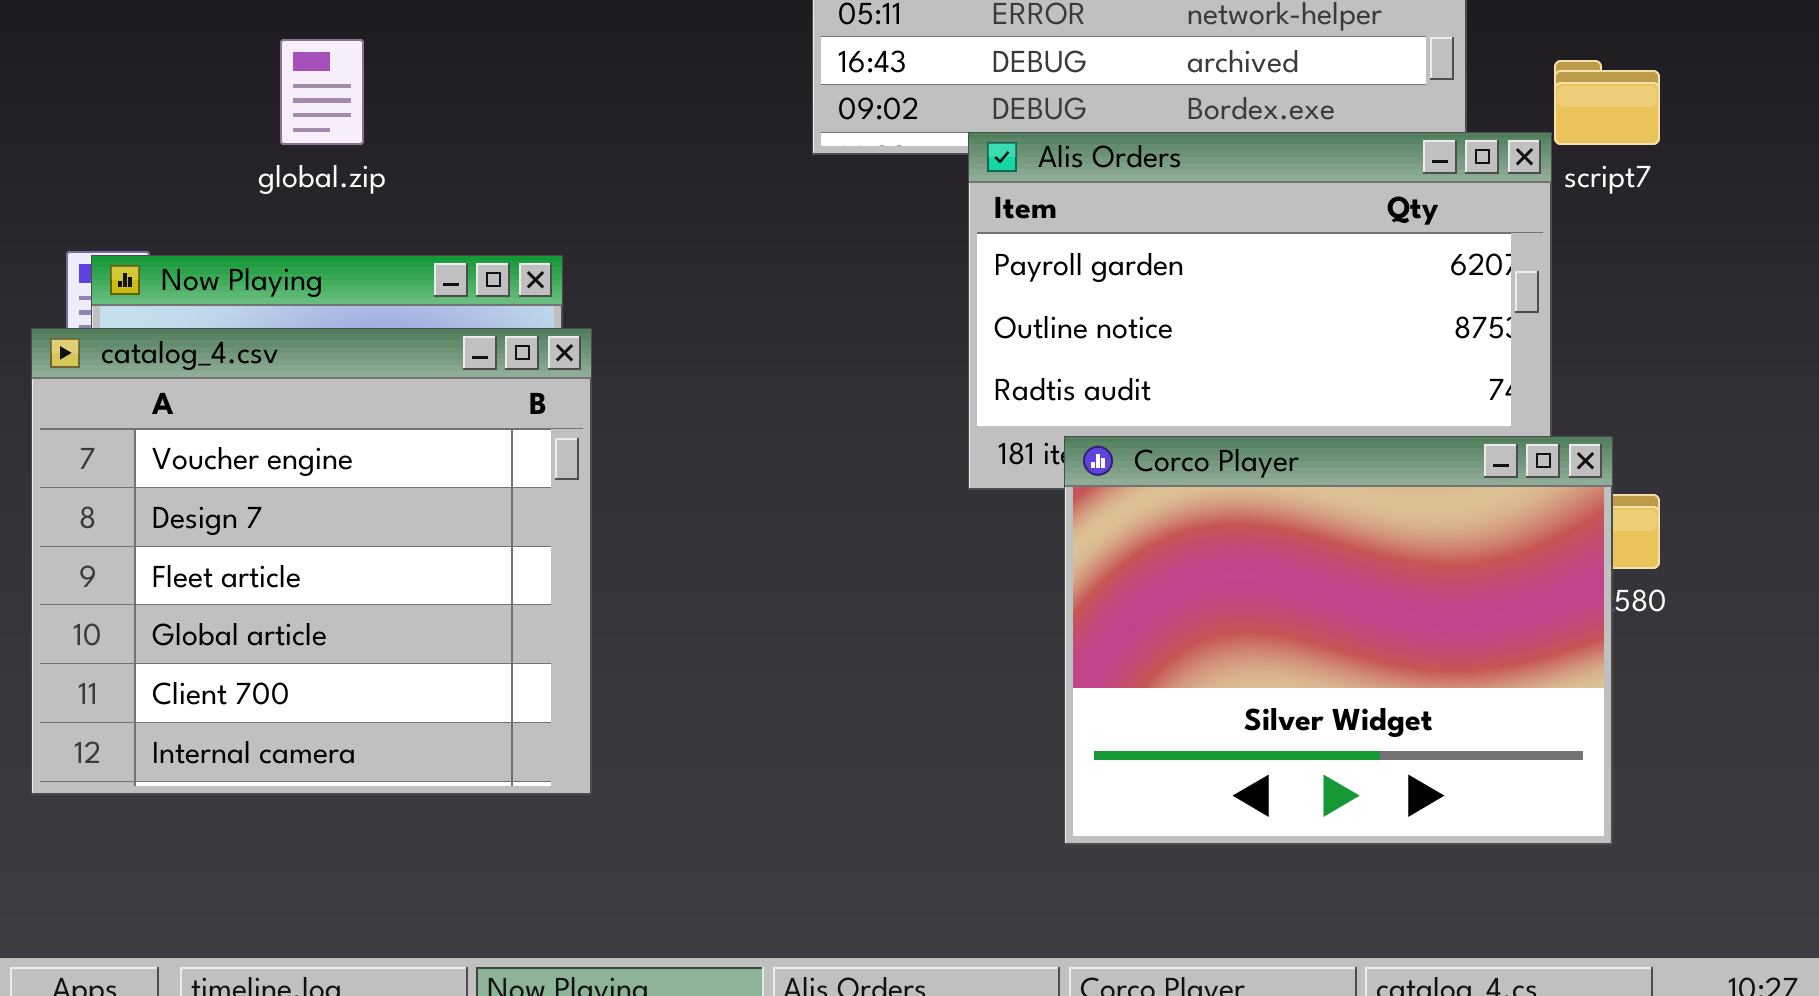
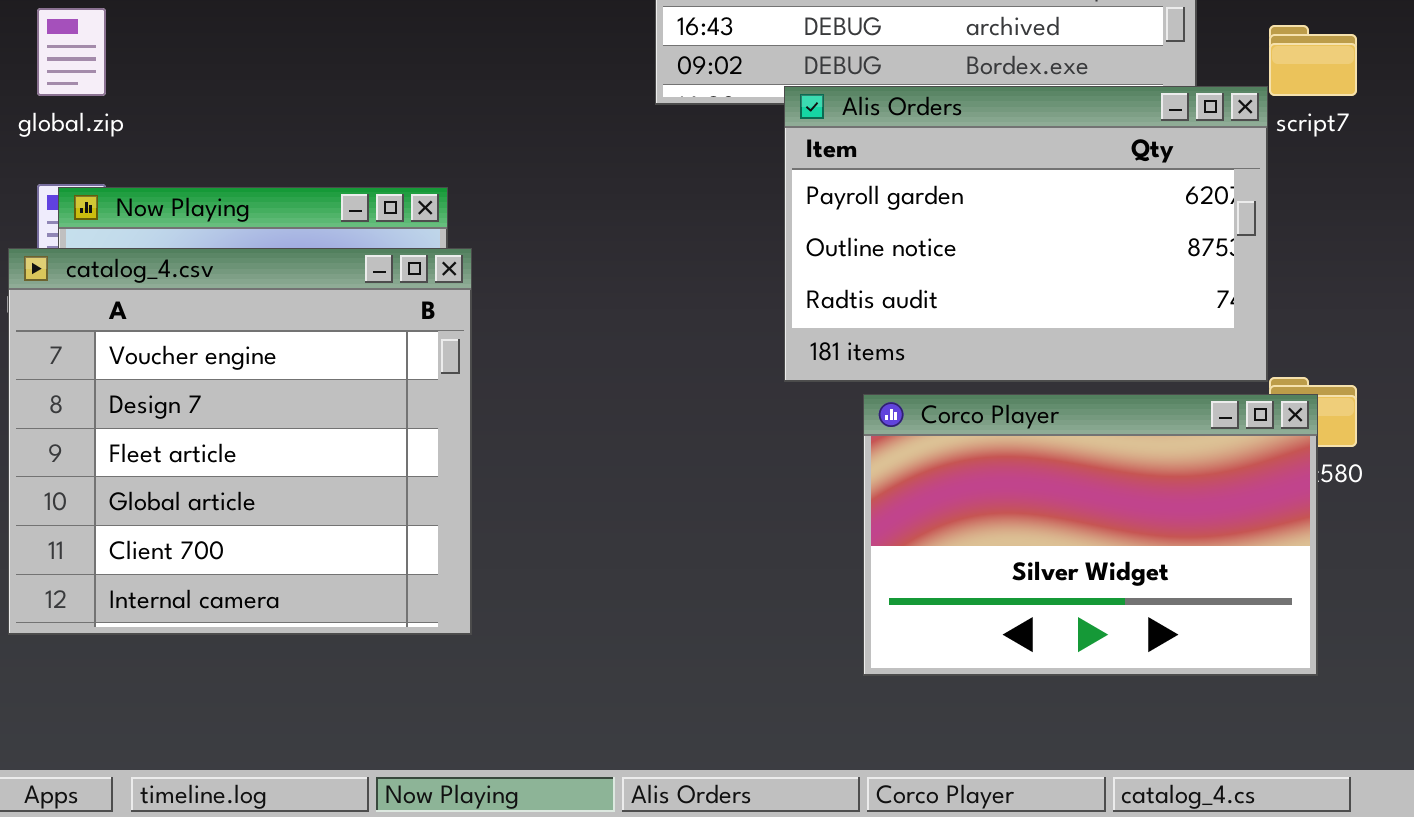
global.zip: [280,39,364,145] -> [37,8,106,96], moved
Corco Player: [1064,436,1613,845] -> [863,394,1318,676], resized

